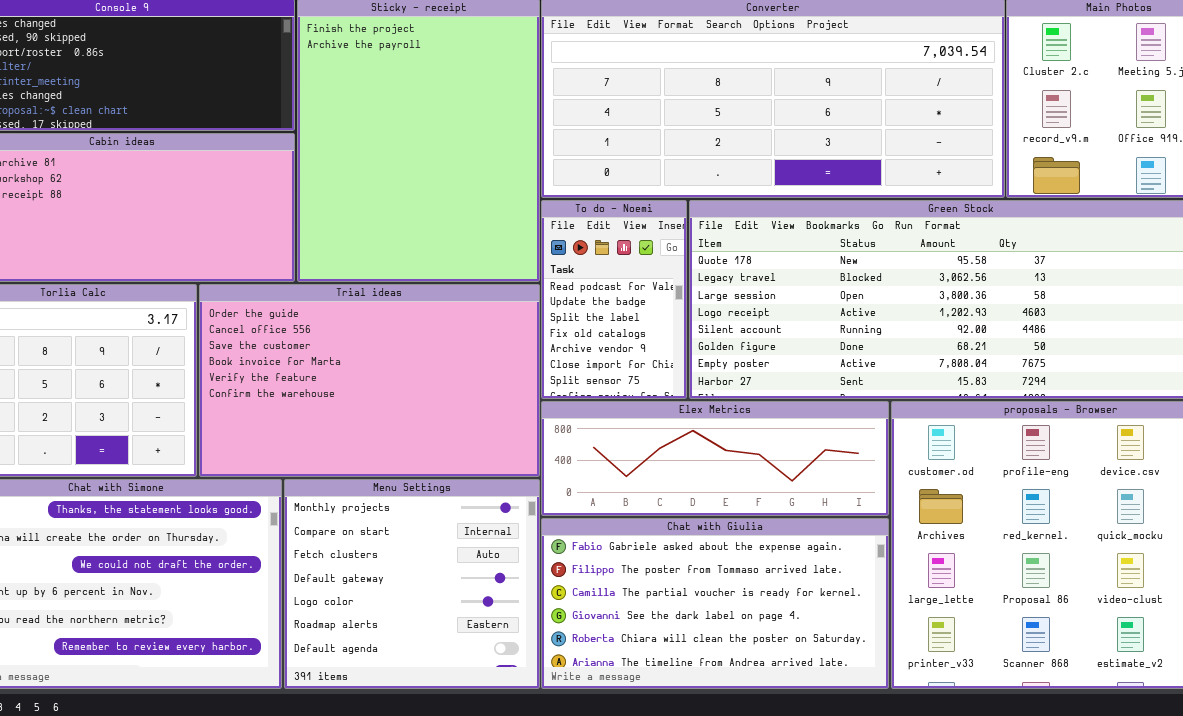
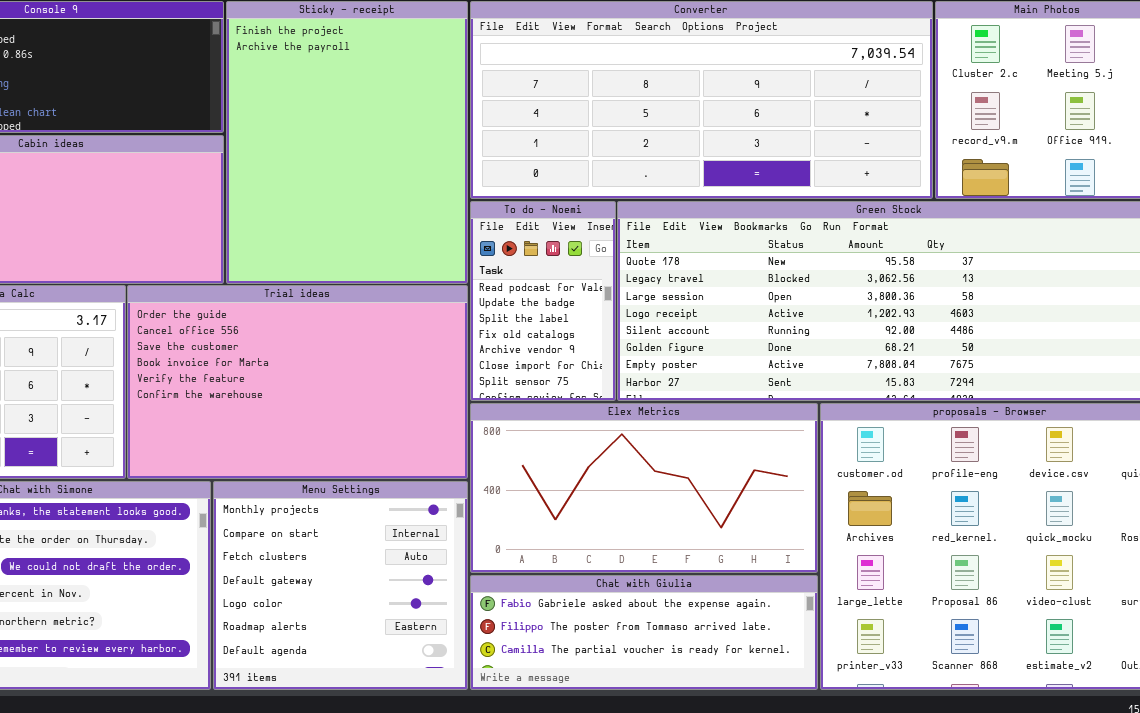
Elex Metrics: [541,401,889,516] -> [470,403,818,573], resized
Chat with Giulia: [541,518,889,689] -> [470,575,818,690], resized

